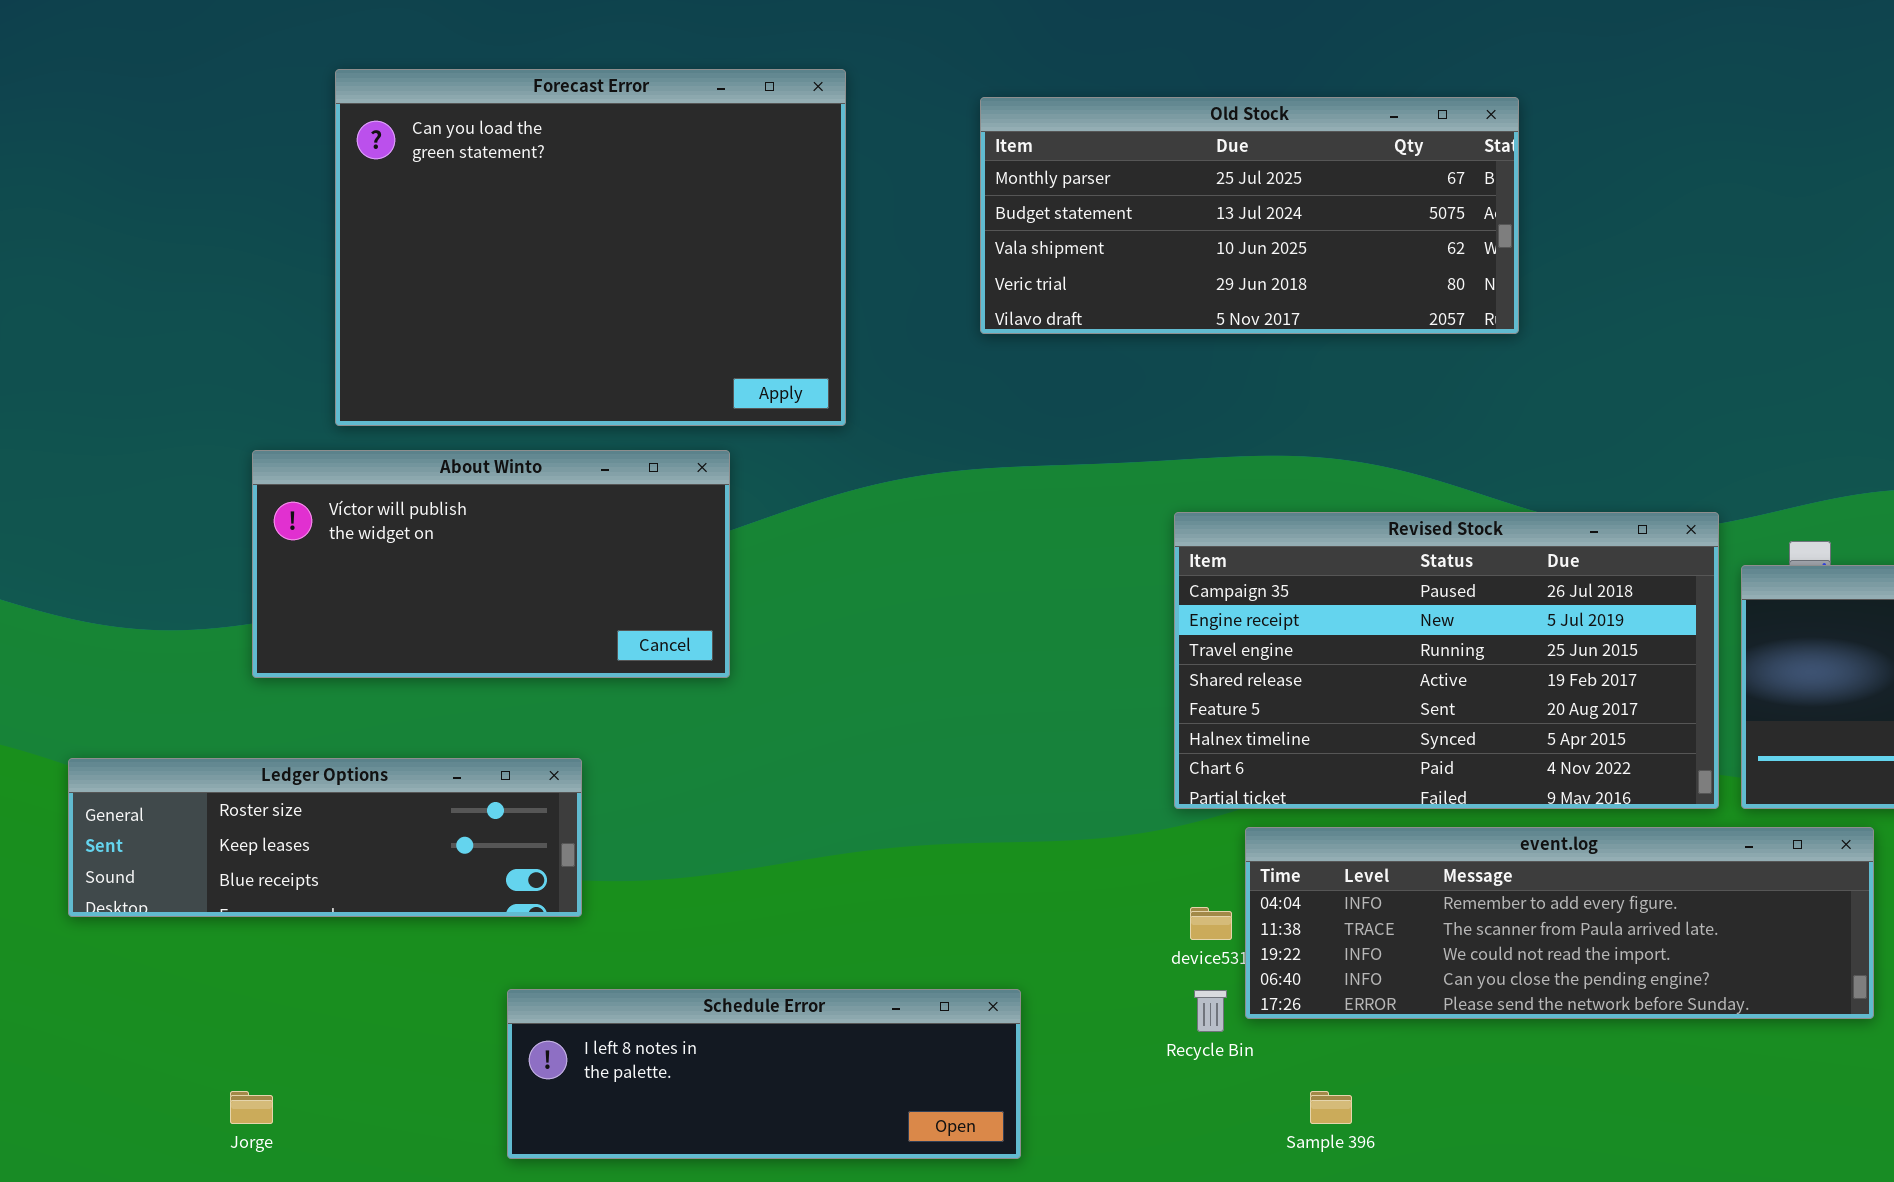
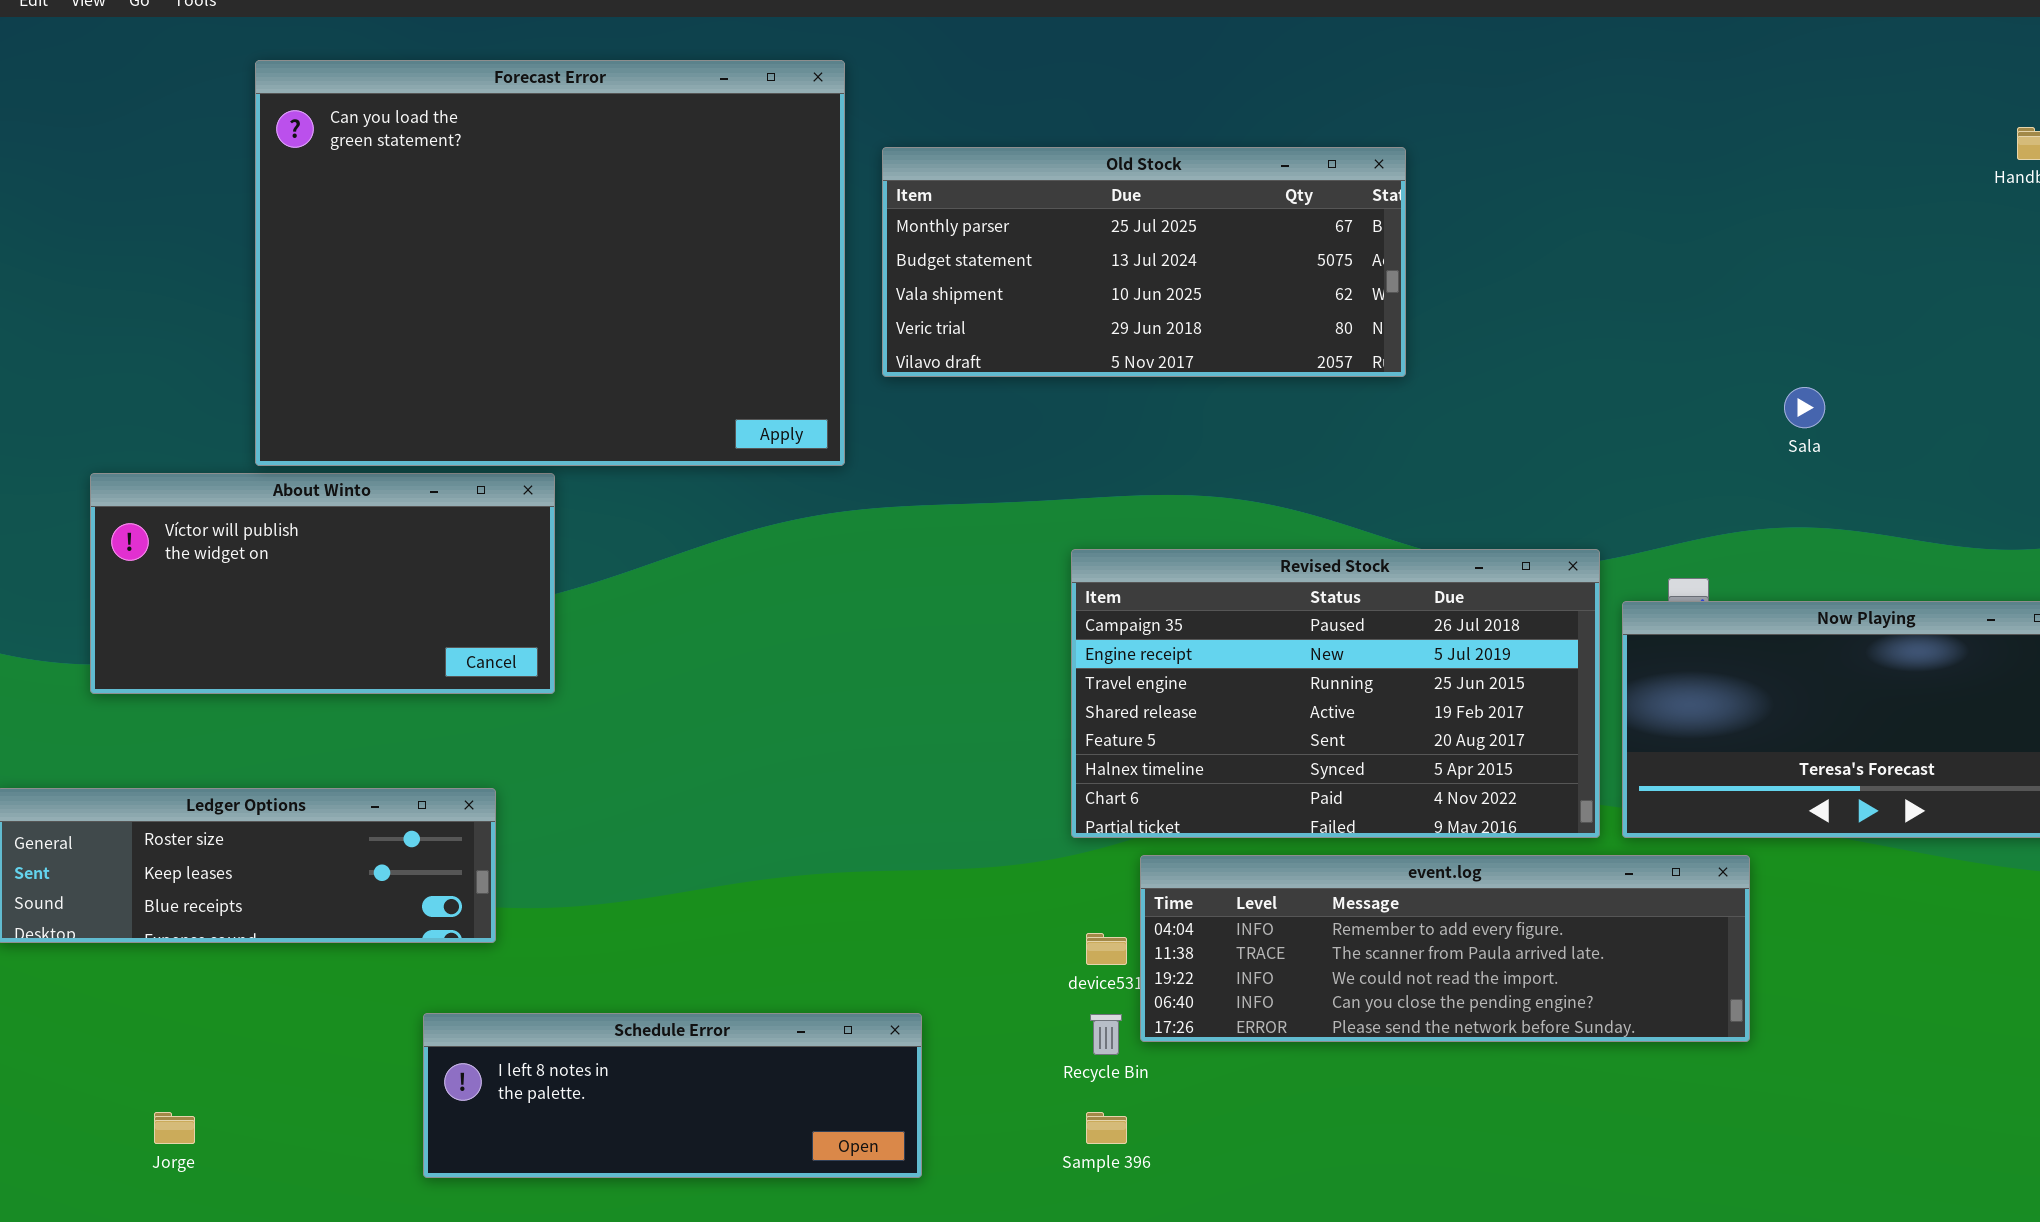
Forecast Error: [335,69,846,426] -> [255,60,845,466], resized
About Winto: [252,450,730,678] -> [90,473,555,694], moved
Sample 396: [1310,1091,1352,1124] -> [1086,1112,1127,1144], moved

